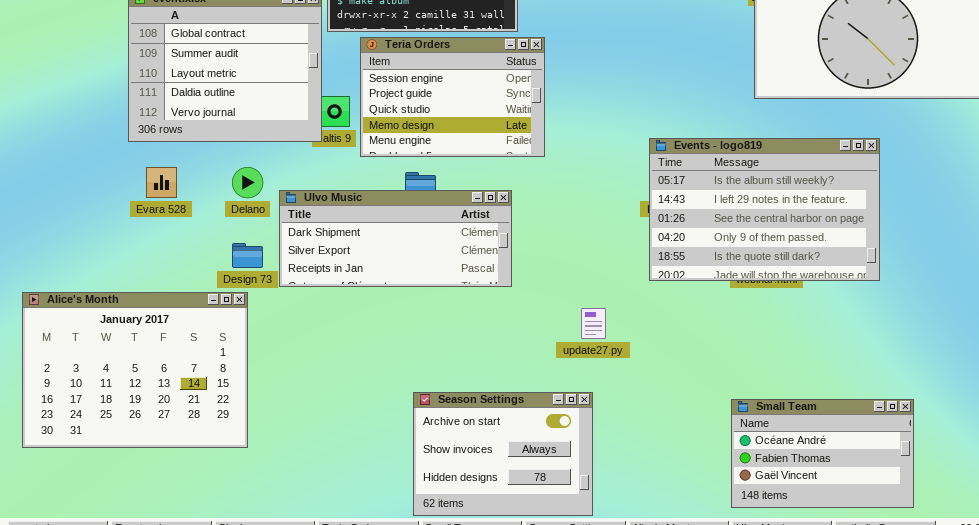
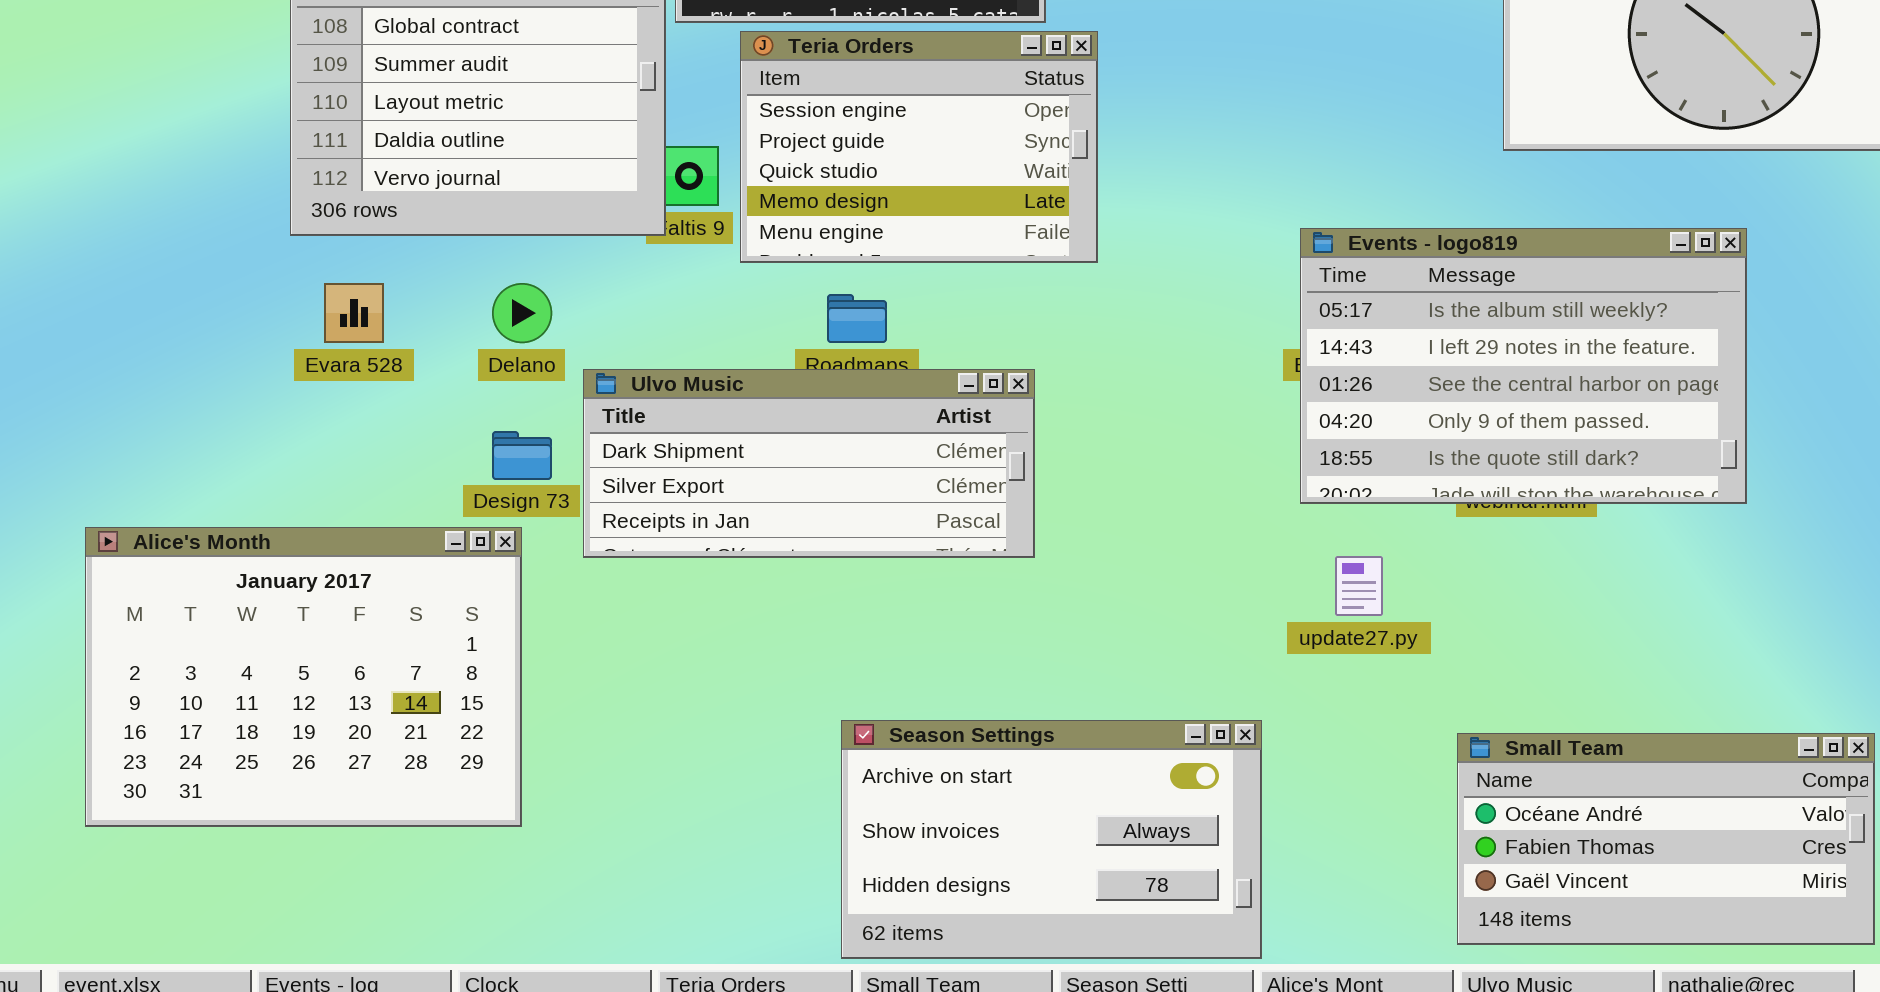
Ulvo Music: [279,190,512,287] -> [583,369,1035,558], moved
update27.py: [581,308,606,339] -> [1335,556,1383,616], moved
Season Settings: [413,392,593,516] -> [841,720,1262,959], resized
Small Team: [731,399,914,508] -> [1457,733,1875,945], resized

